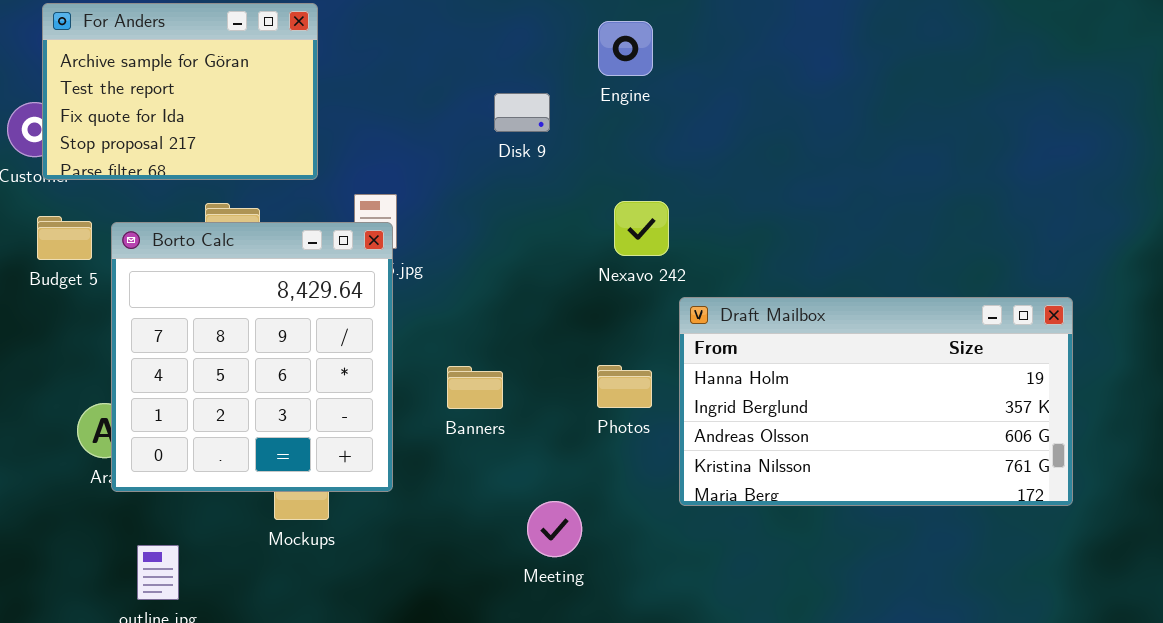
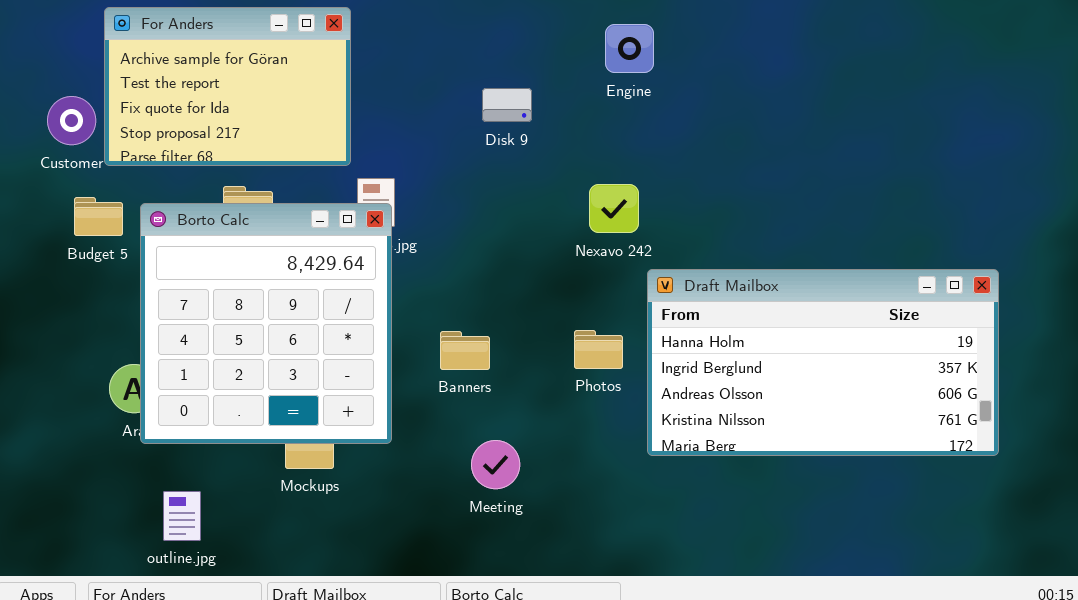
For Anders: [42,3,318,180] -> [104,7,351,166], moved
Engine: [598,21,653,76] -> [605,24,654,73], moved
Meeting: [527,501,582,557] -> [471,440,520,489], moved

